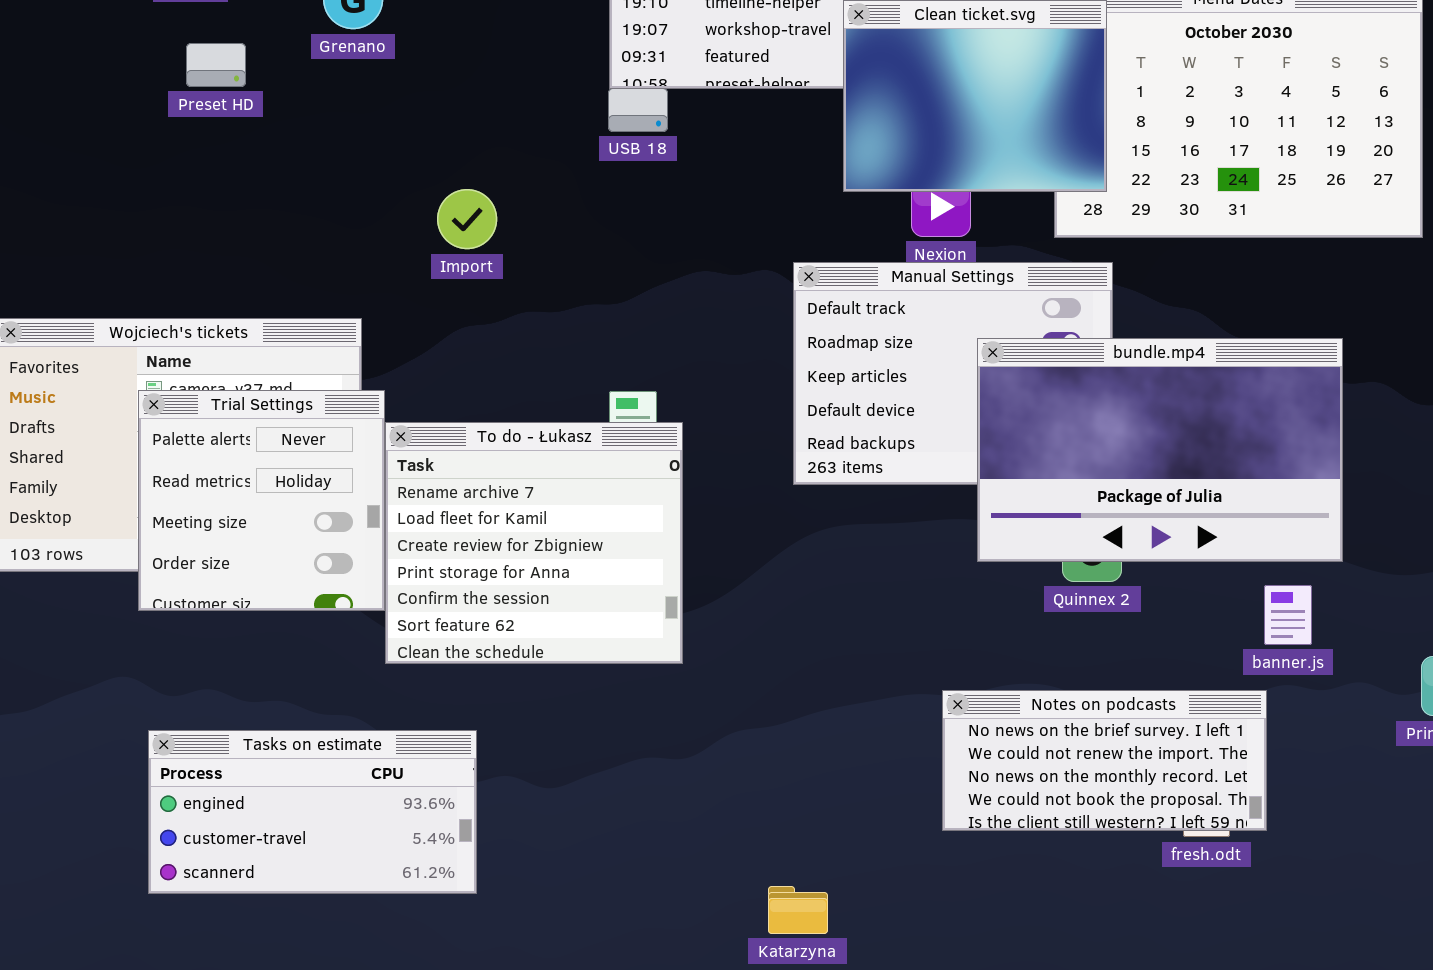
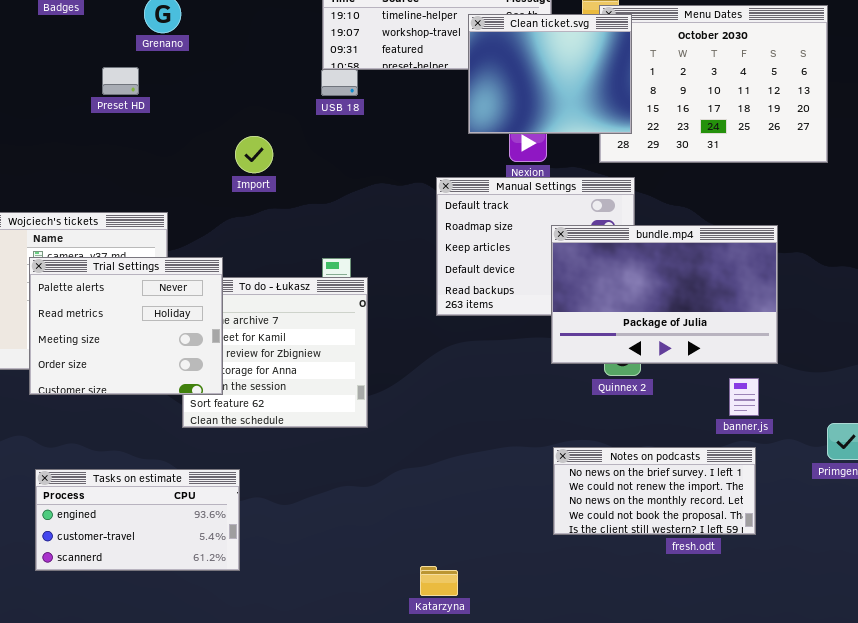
Preset HD: [186,43,246,87] -> [102,67,139,95], moved
Import: [437,189,497,249] -> [235,136,273,173], moved
Trial Settings: [138,390,385,611] -> [29,257,223,395], resized
Notes on podcasts: [942,690,1267,831] -> [553,447,756,535], moved

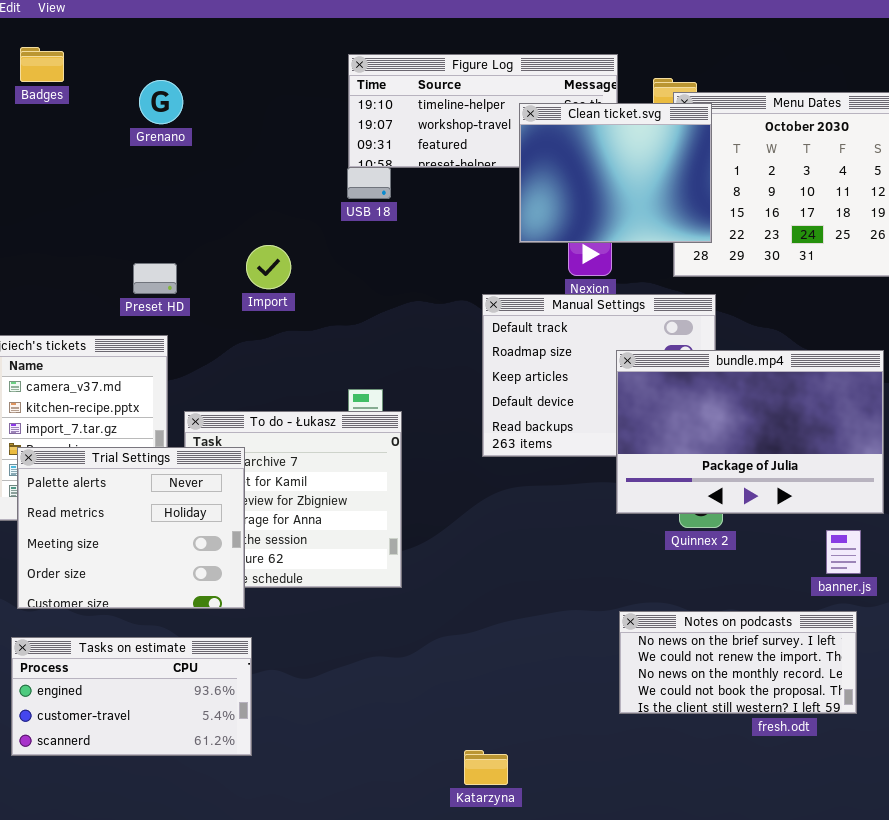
Preset HD: [102,67,139,95] -> [133,263,177,294], moved
Trial Settings: [29,257,223,395] -> [17,447,245,609], moved

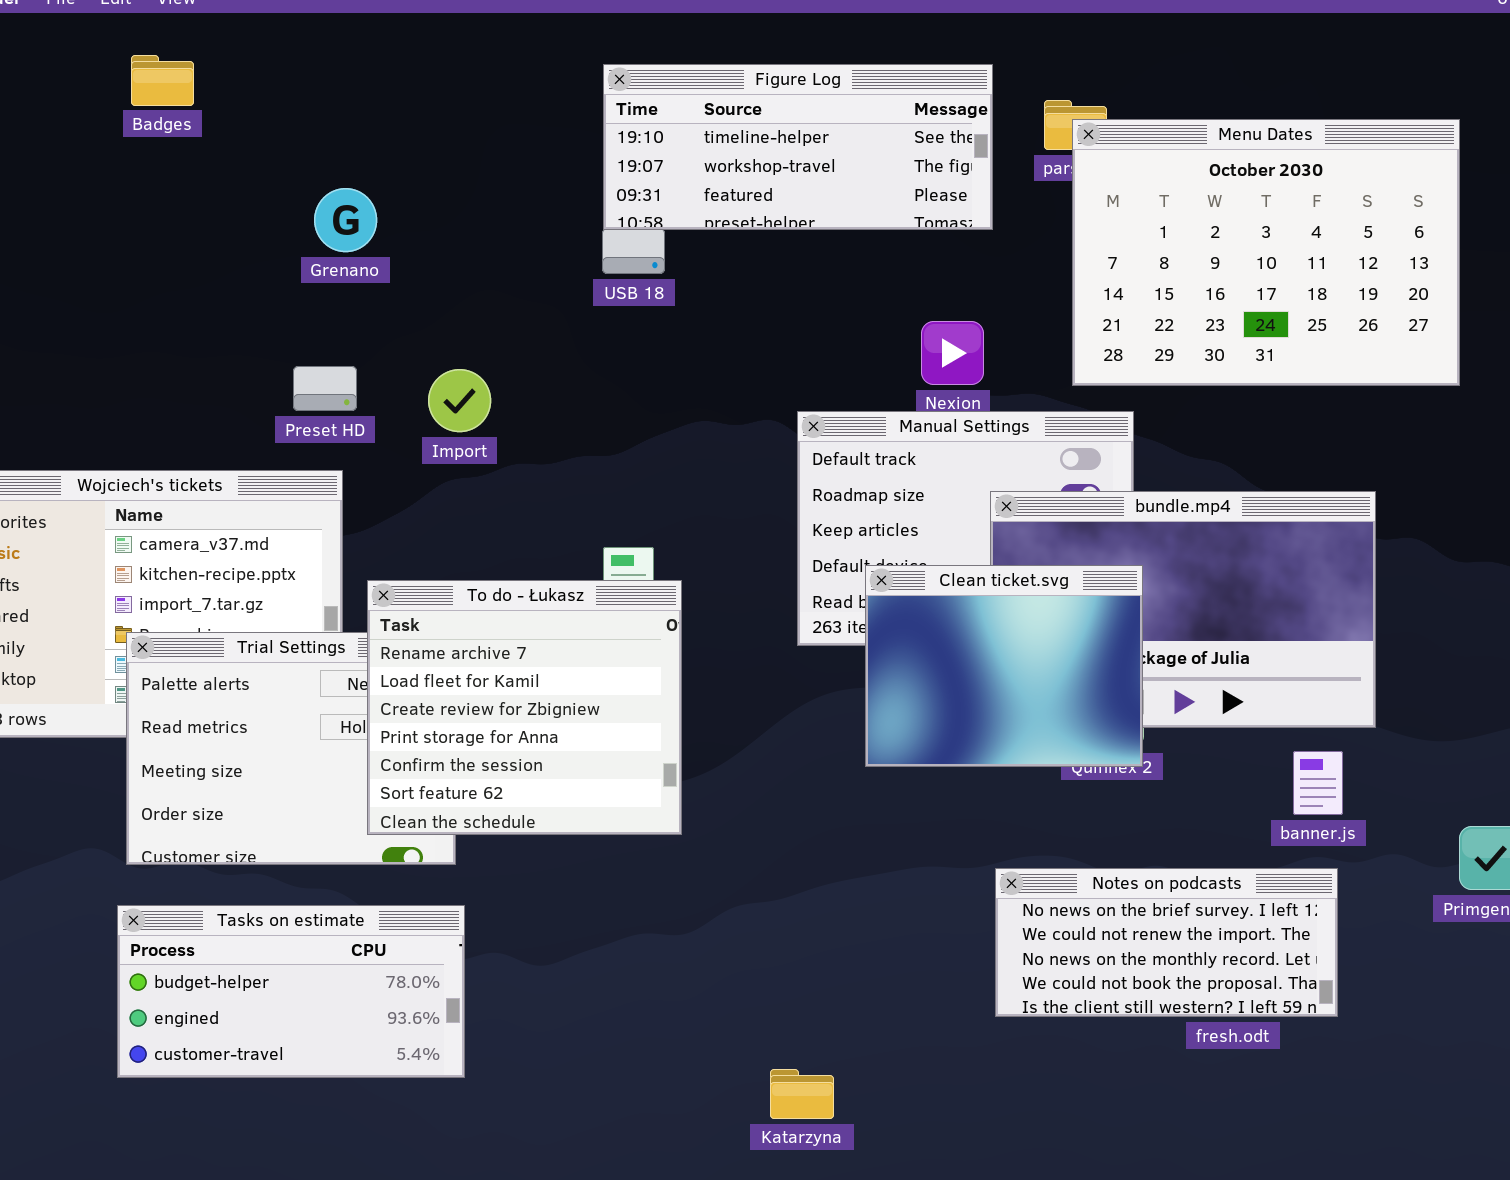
Grenano: [139,80,183,124] -> [314,188,377,252], moved
Clean ticket.svg: [519,103,712,243] -> [865,565,1143,767], moved
Import: [246,245,291,289] -> [428,369,491,432], moved
To do - Łukasz: [184,411,402,588] -> [367,580,682,835], raised
Tasks on estimate: [11,637,252,756] -> [117,905,465,1078], scrolled up 1 row

